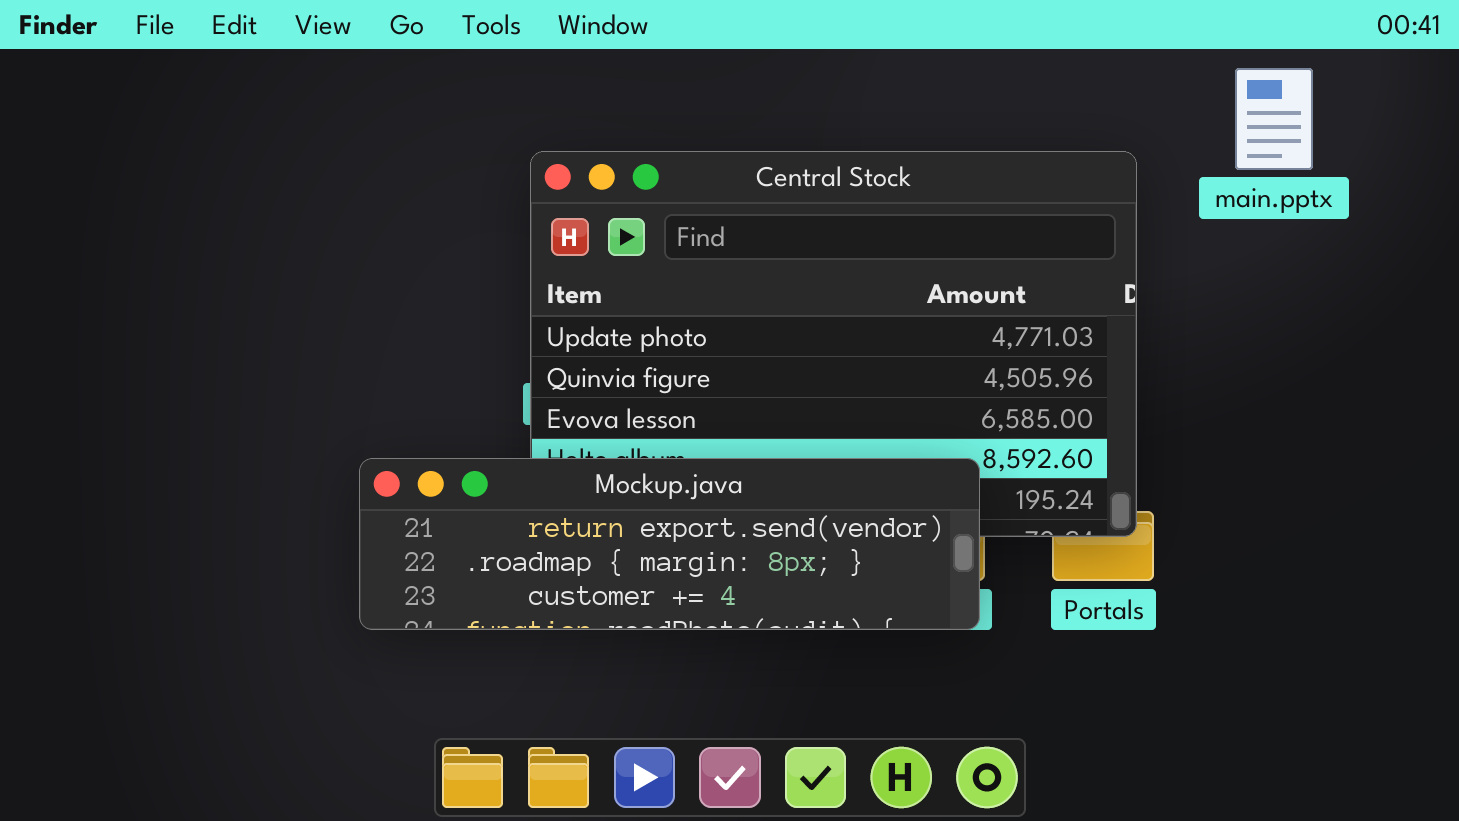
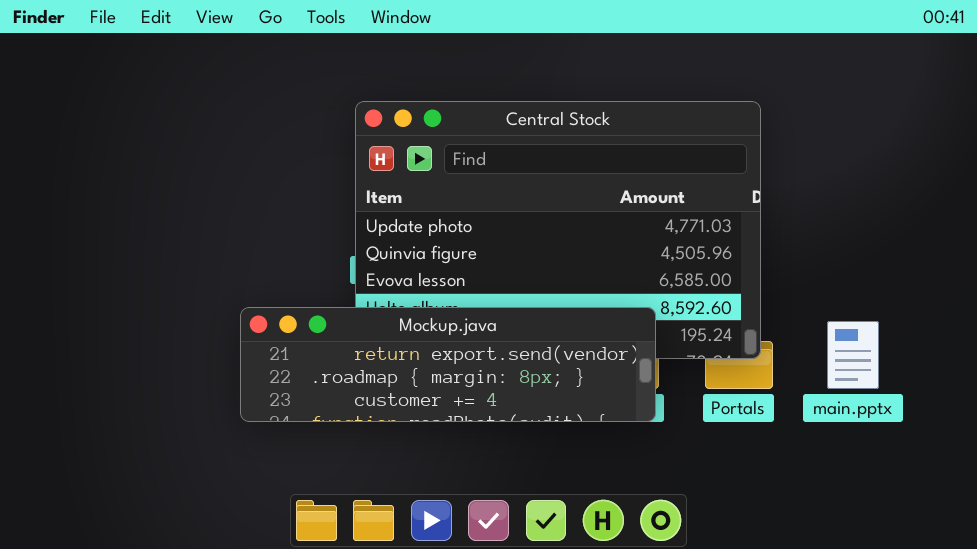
main.pptx: [1235,68,1313,170] -> [827,321,879,389], moved

